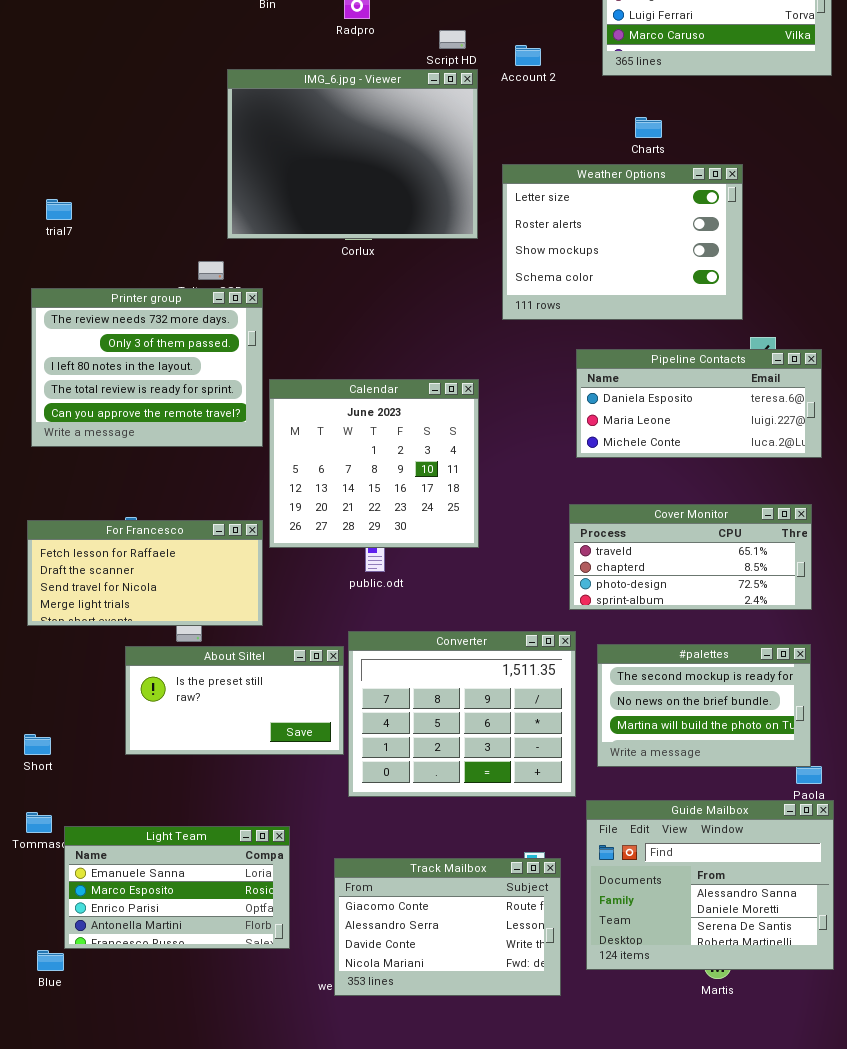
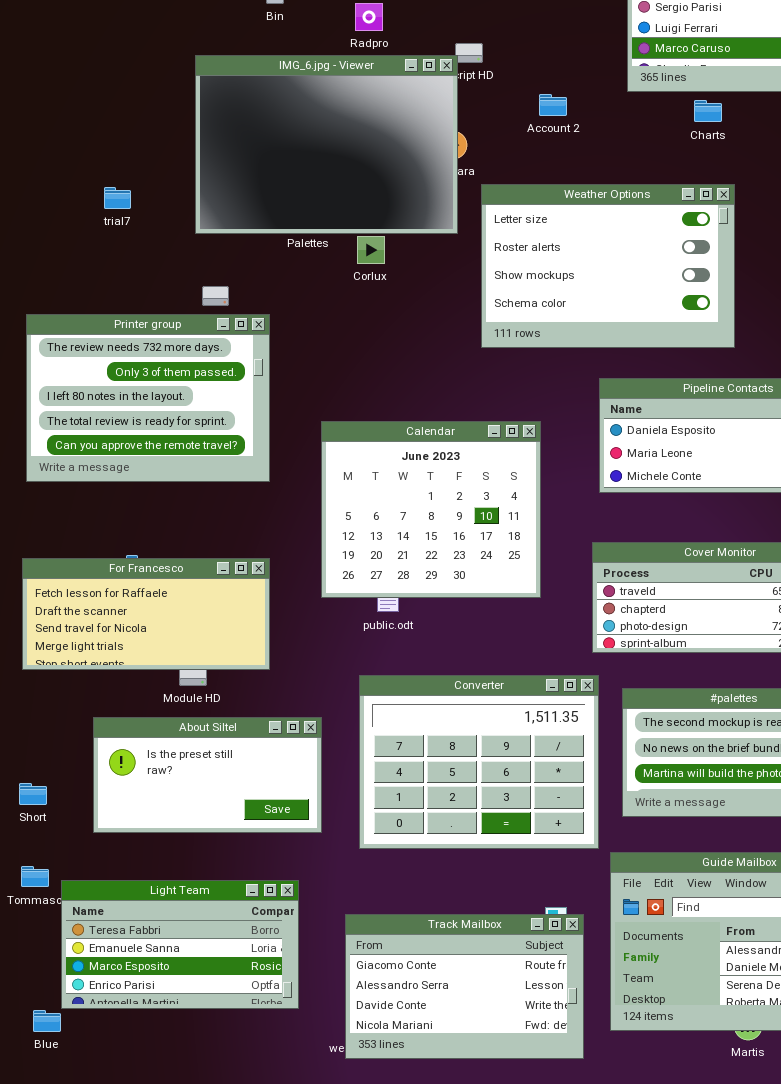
Account 2: [515,45,541,66] -> [539,94,567,116], moved
IMG_6.jpg - Viewer: [227,69,478,239] -> [195,55,458,234], moved
Charts: [635,117,662,138] -> [694,100,722,122], moved
Weather Options: [502,164,743,320] -> [481,184,735,348], moved
trial7: [46,199,72,220] -> [104,187,131,209], moved
Calendar: [269,379,479,548] -> [321,421,541,598], moved
About Siltel: [125,646,344,755] -> [93,717,322,833], moved
Light Team: [64,826,290,949] -> [61,880,299,1009], scrolled up 1 row

